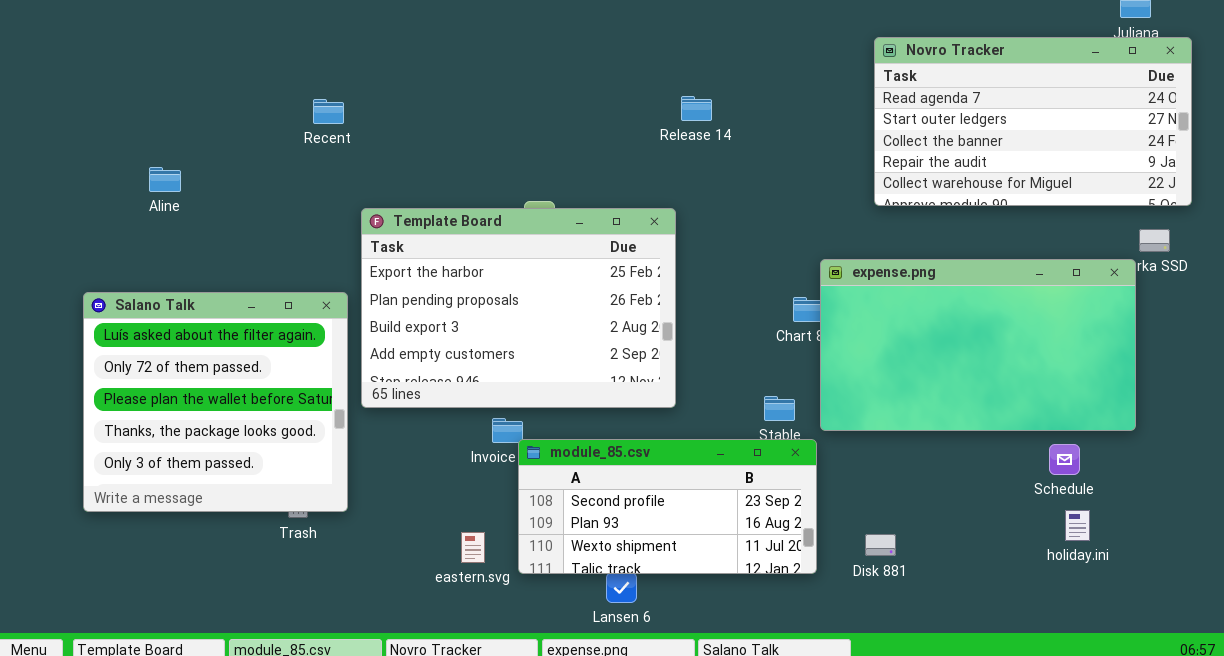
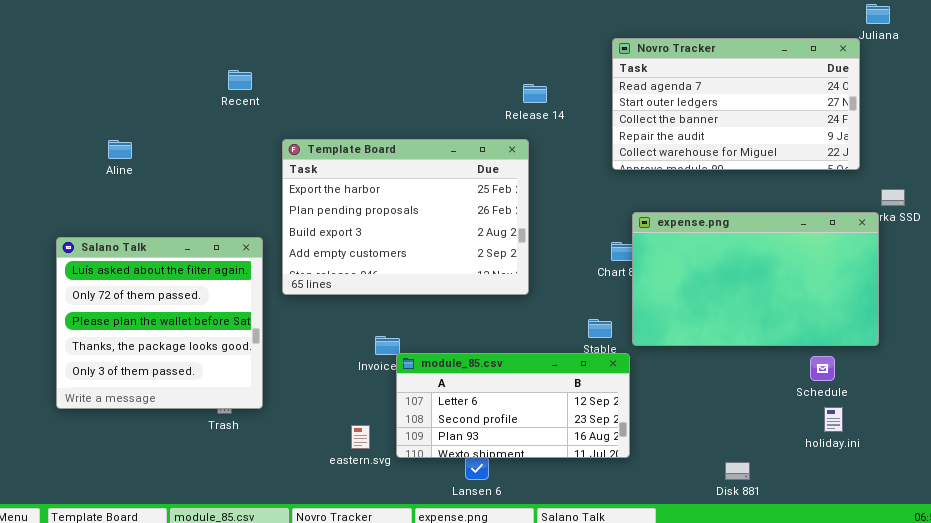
Novro Tracker: [874,37,1192,206] -> [612,38,860,170], moved
Recent: [313,99,344,124] -> [228,70,252,90], moved
Template Board: [361,208,676,408] -> [282,139,529,295], moved
module_85.csv: [518,439,817,574] -> [396,353,630,458], scrolled up 1 row
Disk 881: [865,534,896,556] -> [725,462,750,480], moved

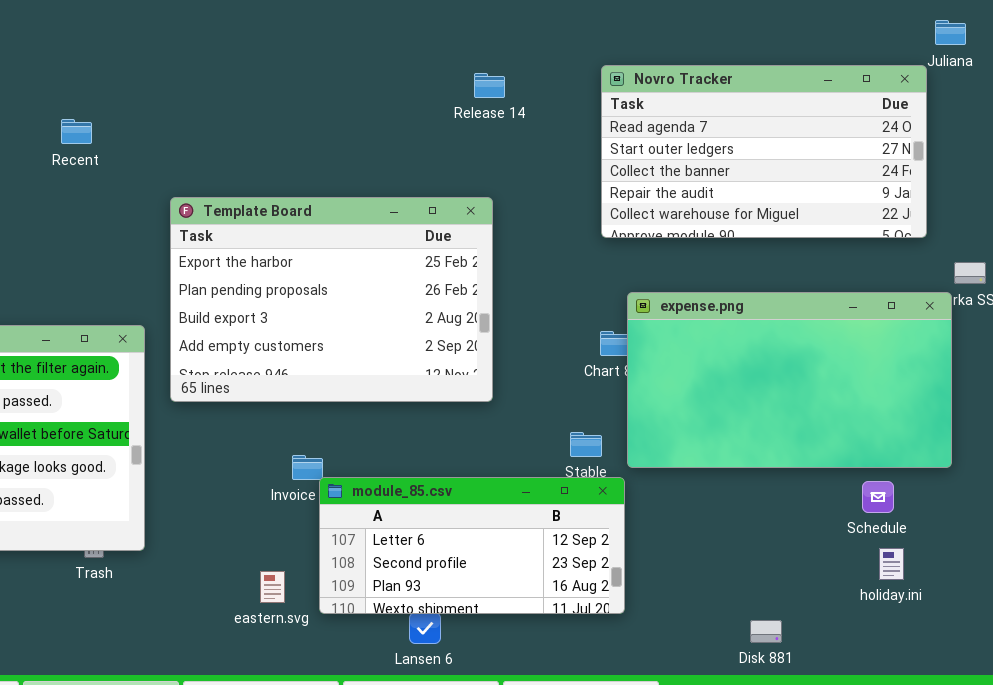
Recent: [228,70,252,90] -> [61,119,92,144], moved
Release 14: [523,84,547,103] -> [474,73,505,98], moved

